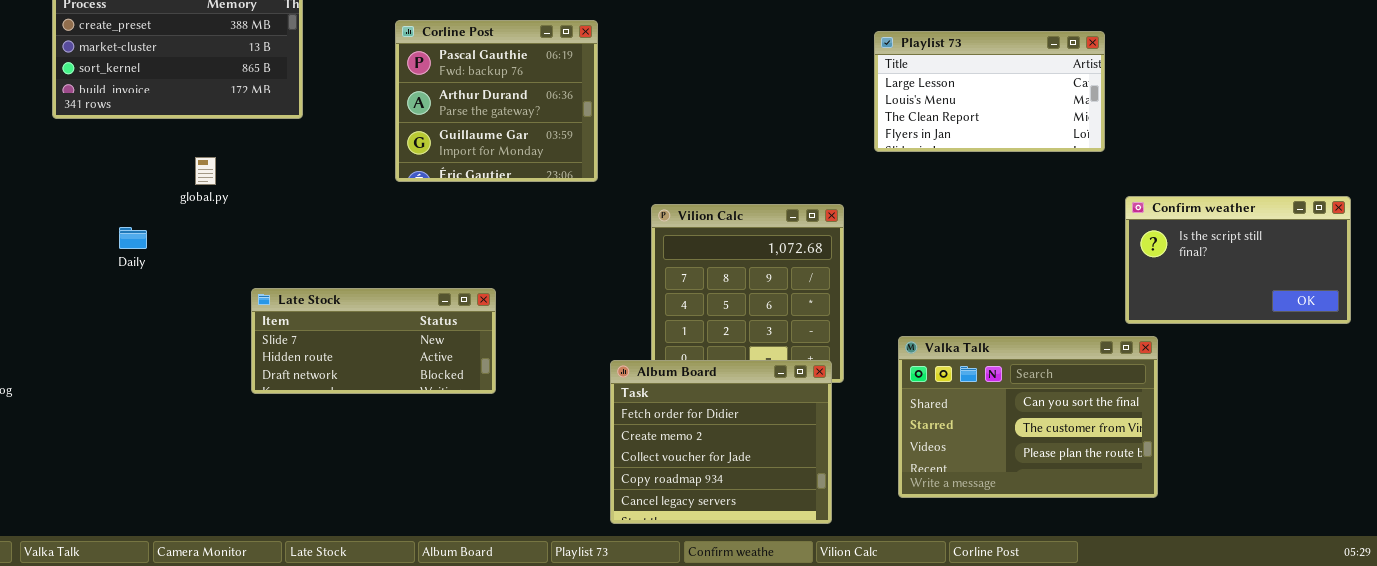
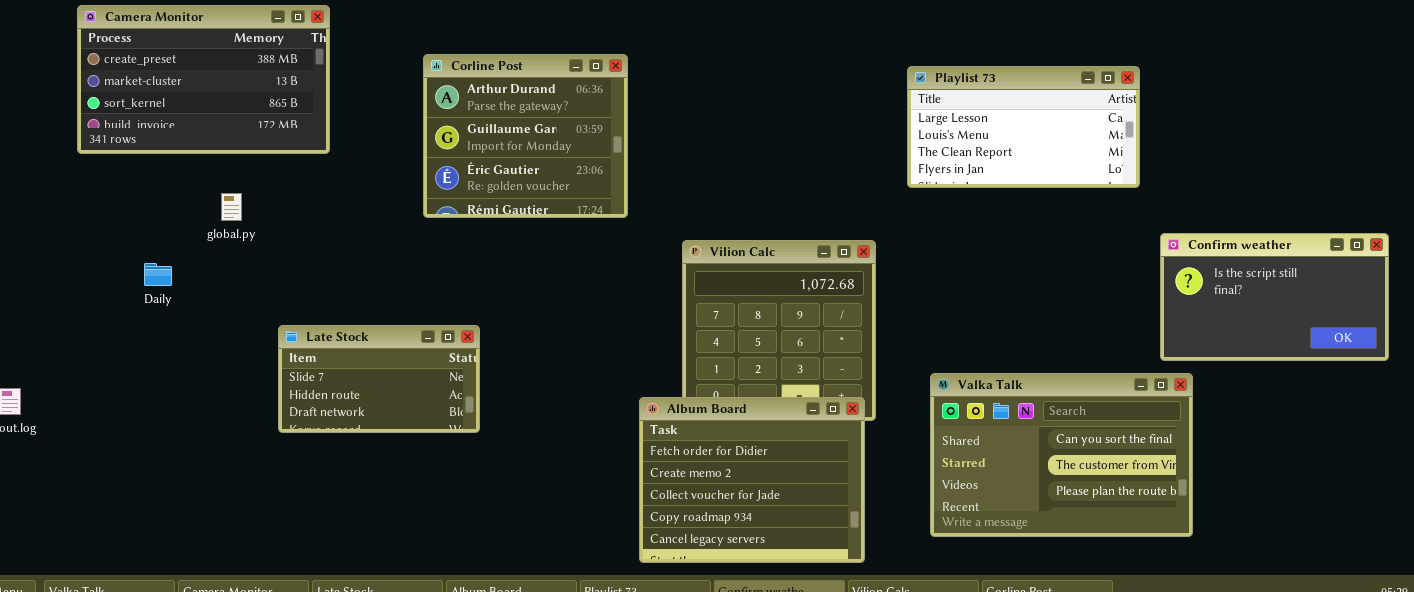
Corline Post: [395,20,598,182] -> [423,54,628,218], scrolled down 1 row
Late Stock: [251,288,496,394] -> [278,325,480,433], resized

